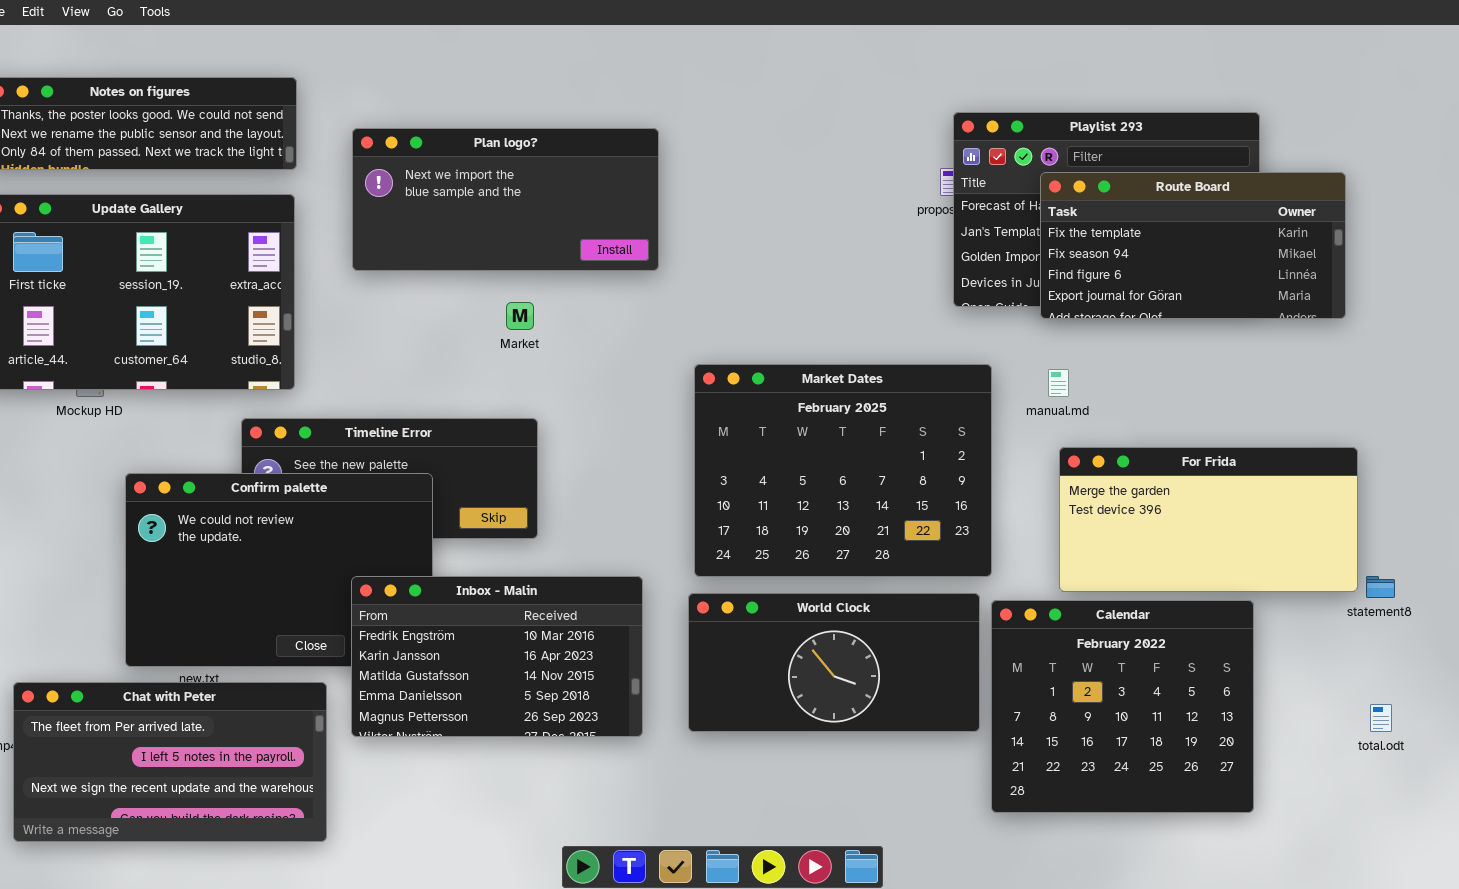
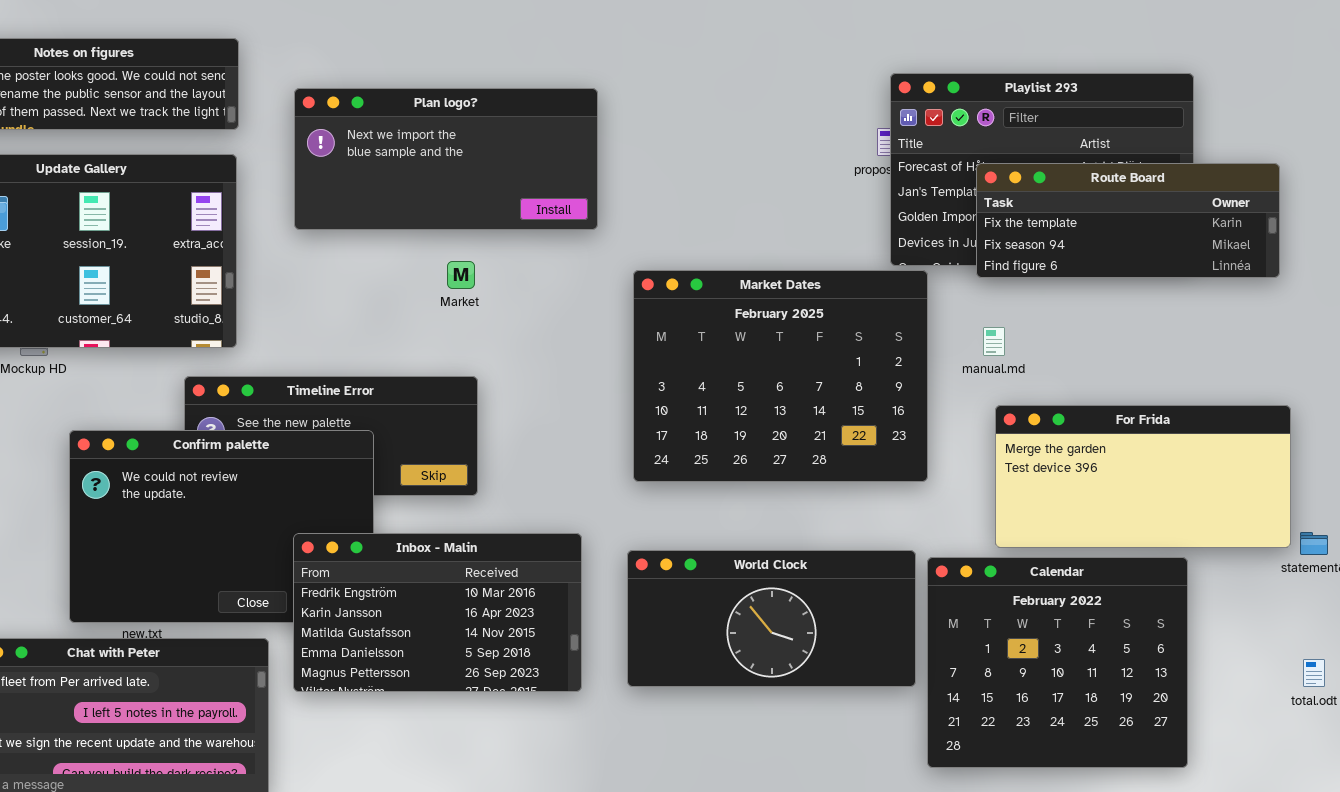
Route Board: [1040,172,1346,319] -> [976,163,1280,278], resized
Market Dates: [694,364,992,577] -> [633,270,928,482], moved

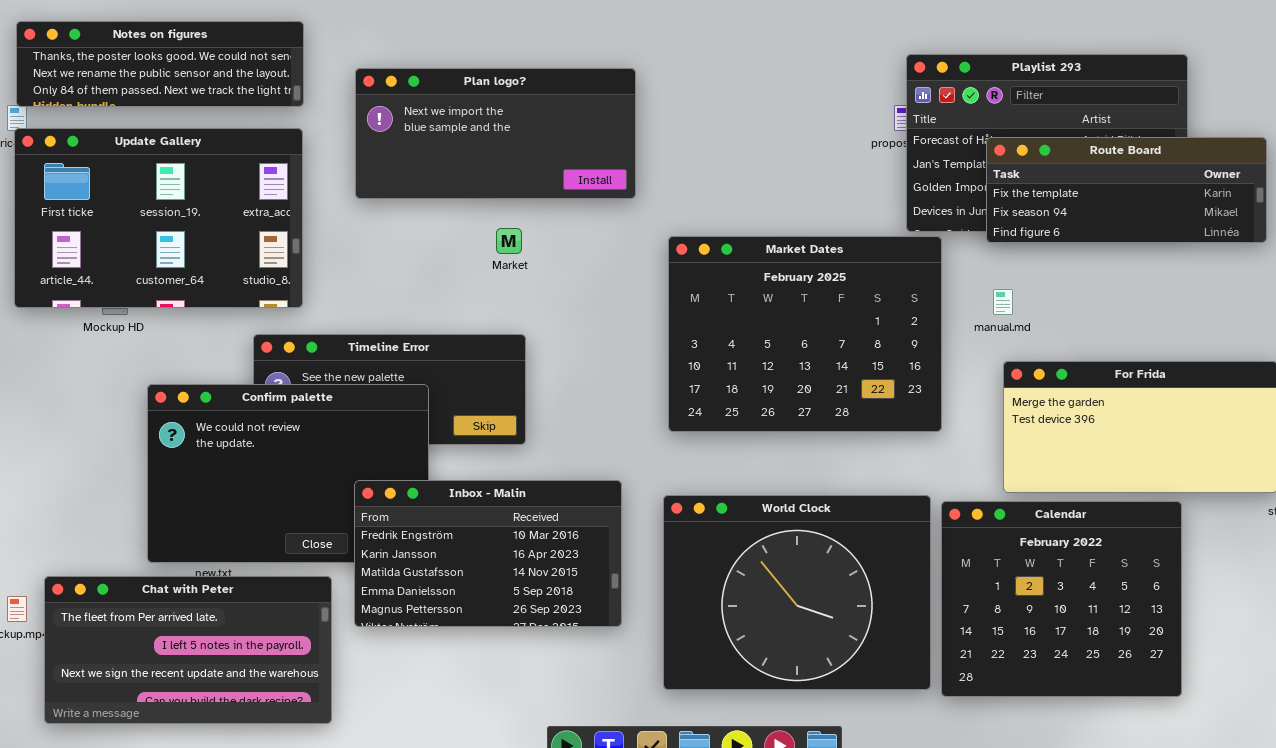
World Clock: [627,550,916,687] -> [663,495,931,690], resized

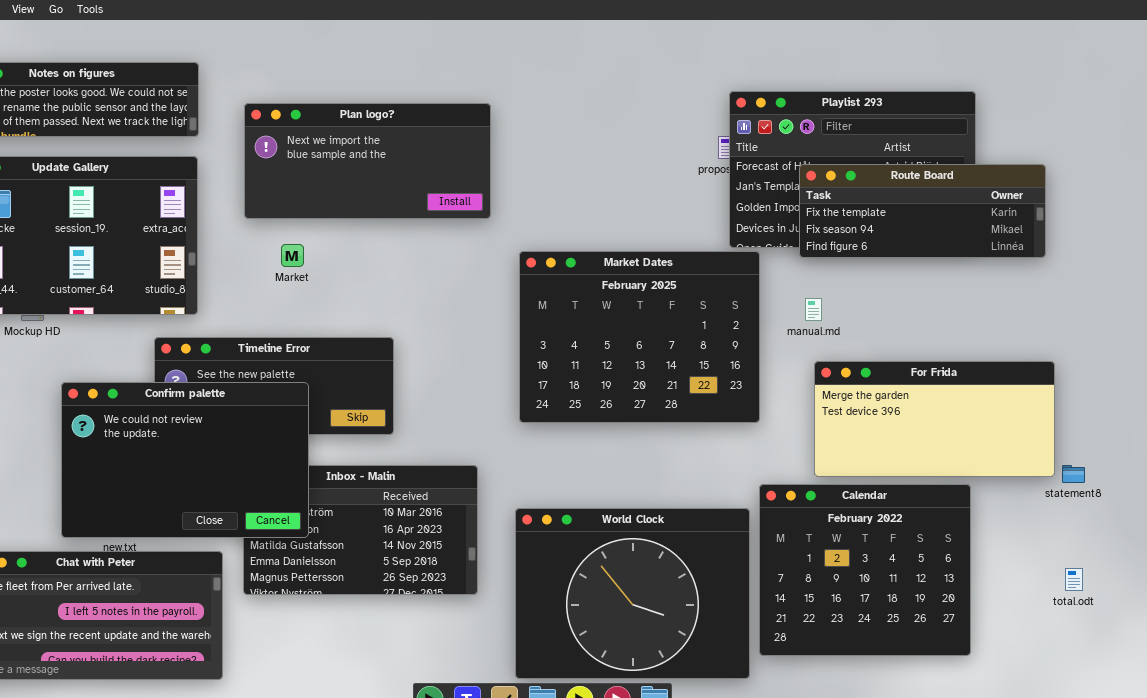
Market: [496,228,522,254] -> [281,244,304,267], moved
Confirm palette: [147,384,429,563] -> [61,382,309,538], raised
World Clock: [663,495,931,690] -> [515,508,750,679], moved

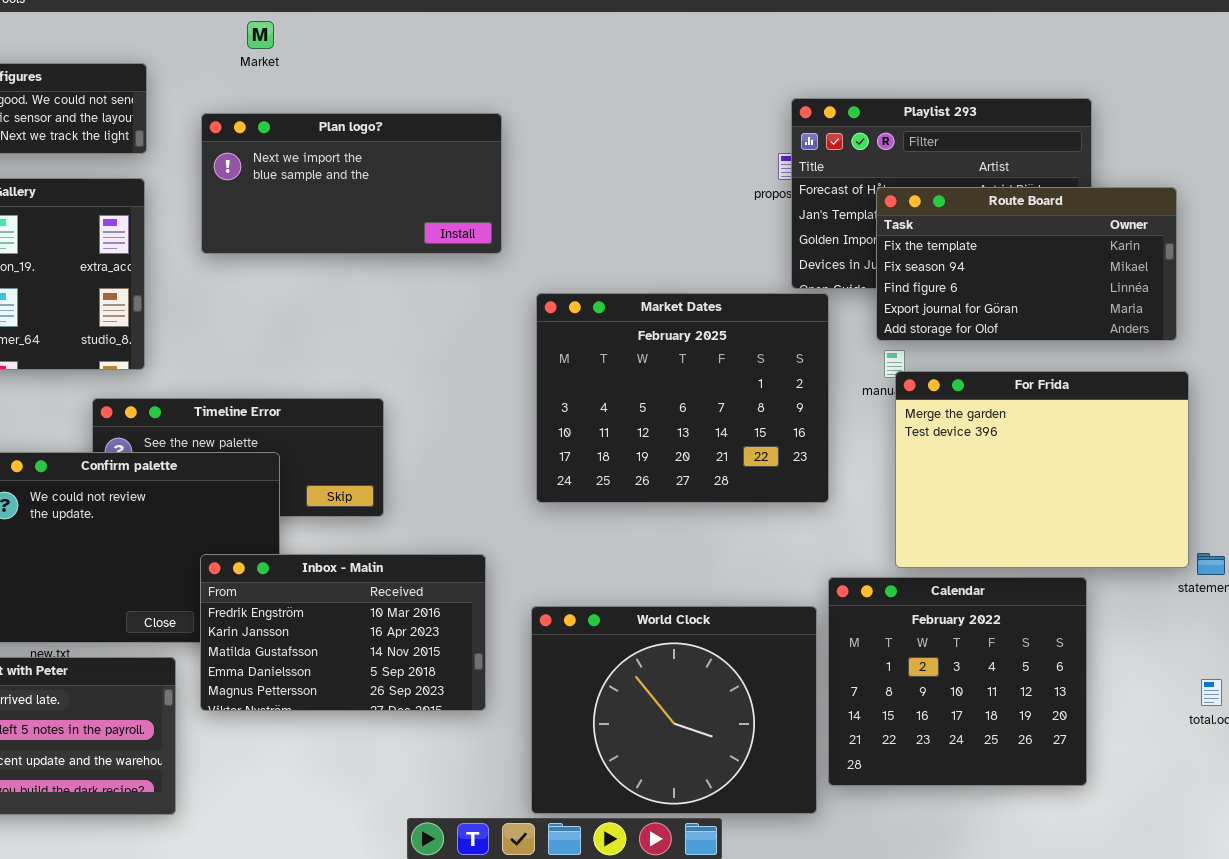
Route Board: [799,164,1046,258] -> [876,187,1177,341], resized
Market: [281,244,304,267] -> [247,21,274,49], moved
For Frida: [814,361,1055,477] -> [895,371,1189,568], resized
Inbox - Malin: [243,465,478,595] -> [200,554,486,711], raised

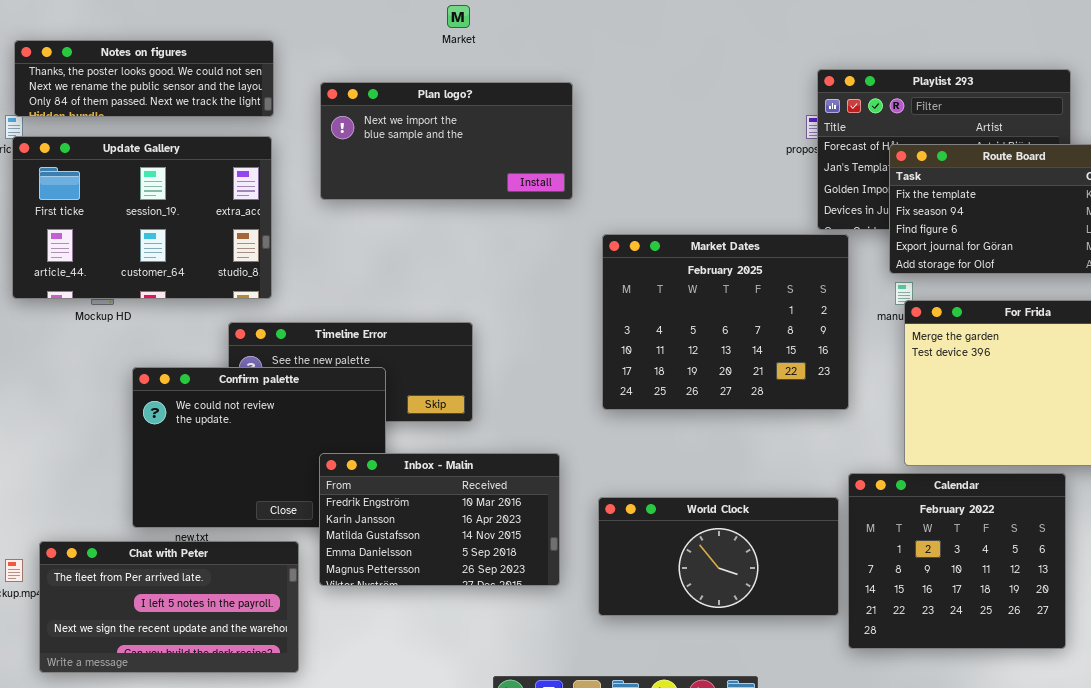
Market: [247,21,274,49] -> [447,5,470,28], moved
World Clock: [531,606,817,814] -> [598,497,839,616], resized

